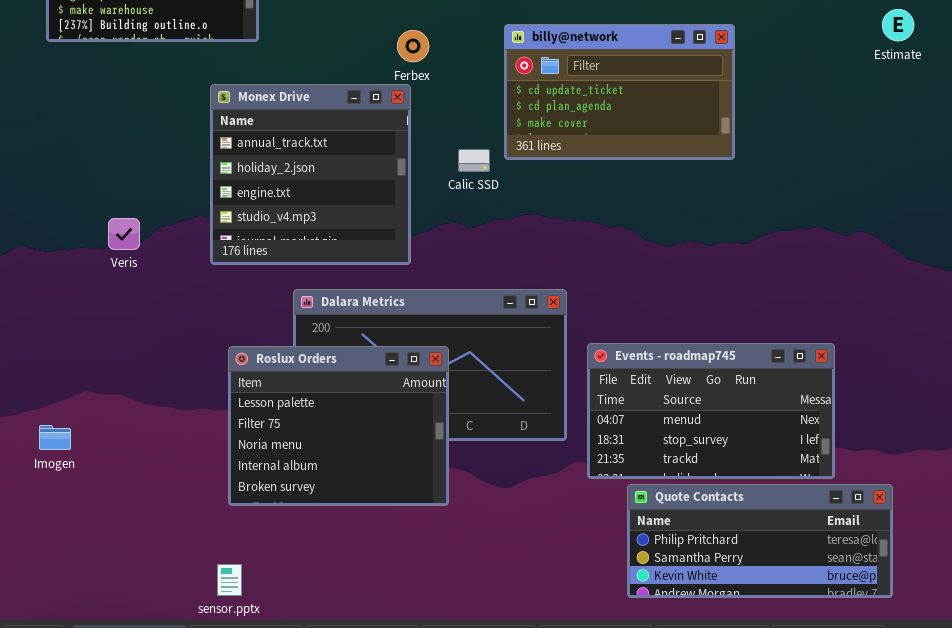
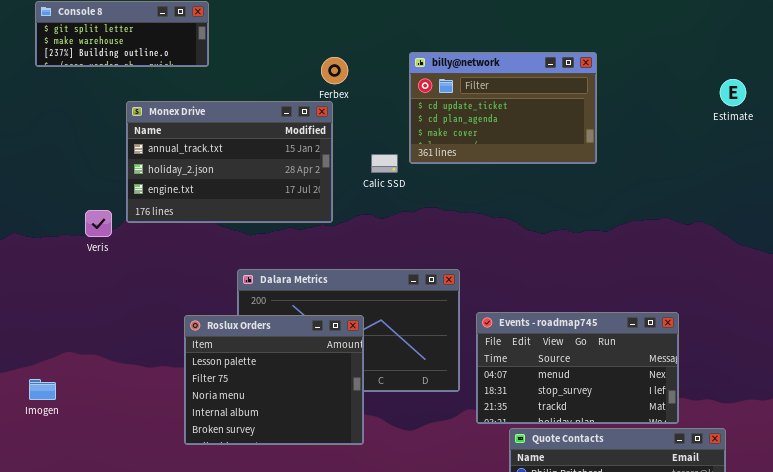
Estimate: [882,9,914,41] -> [720,79,746,106], moved
Monex Drive: [210,84,411,265] -> [126,101,333,223], resized

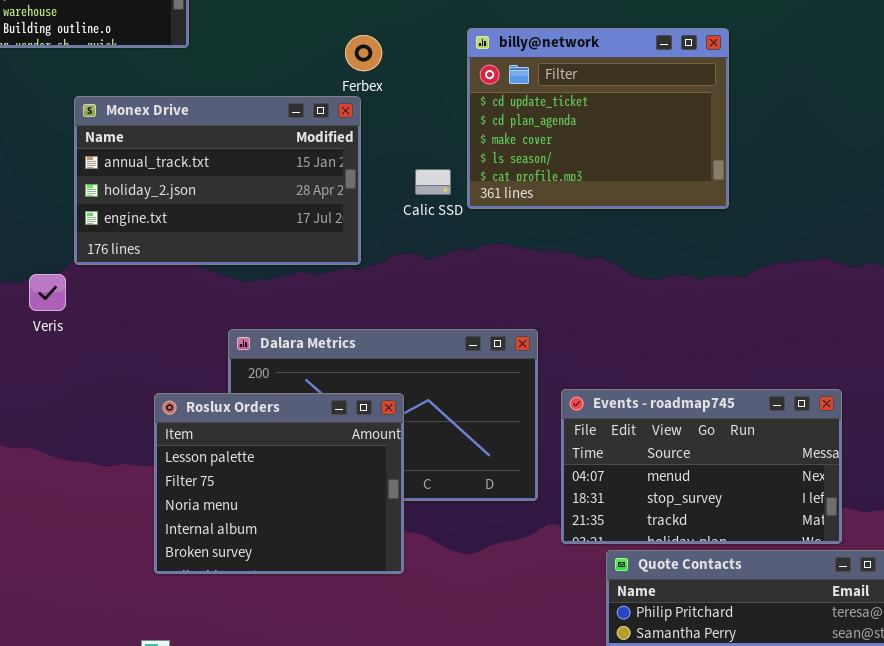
billy@network: [409,52,597,164] -> [467,28,729,209], resized
Veris: [85,210,112,237] -> [29,274,66,311], moved

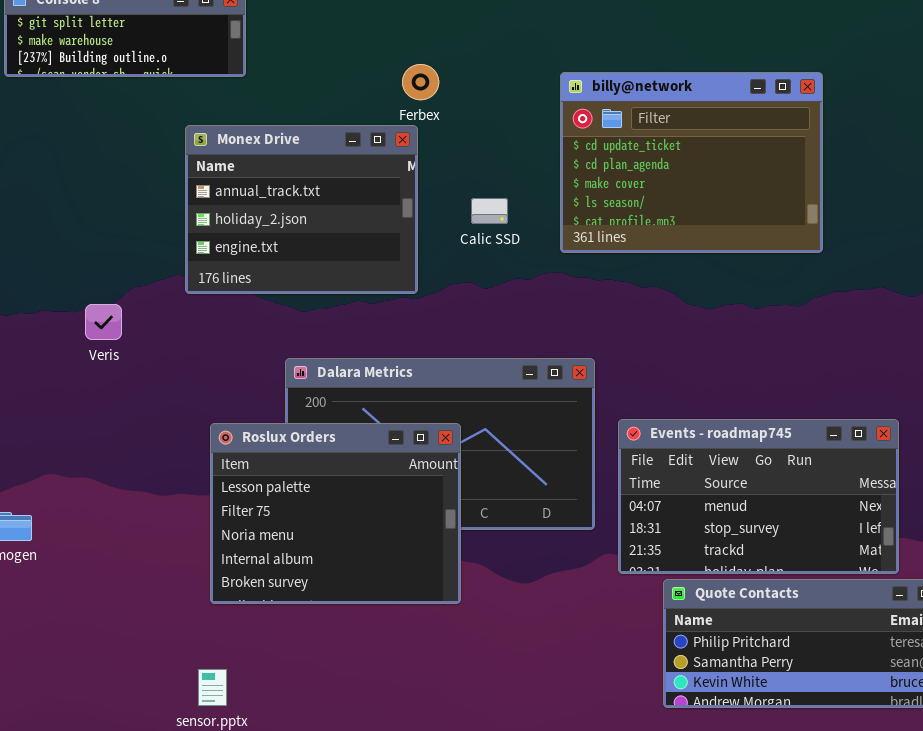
billy@network: [467,28,729,209] -> [560,72,823,253], moved
Monex Drive: [74,96,361,265] -> [185,125,418,294], resized

